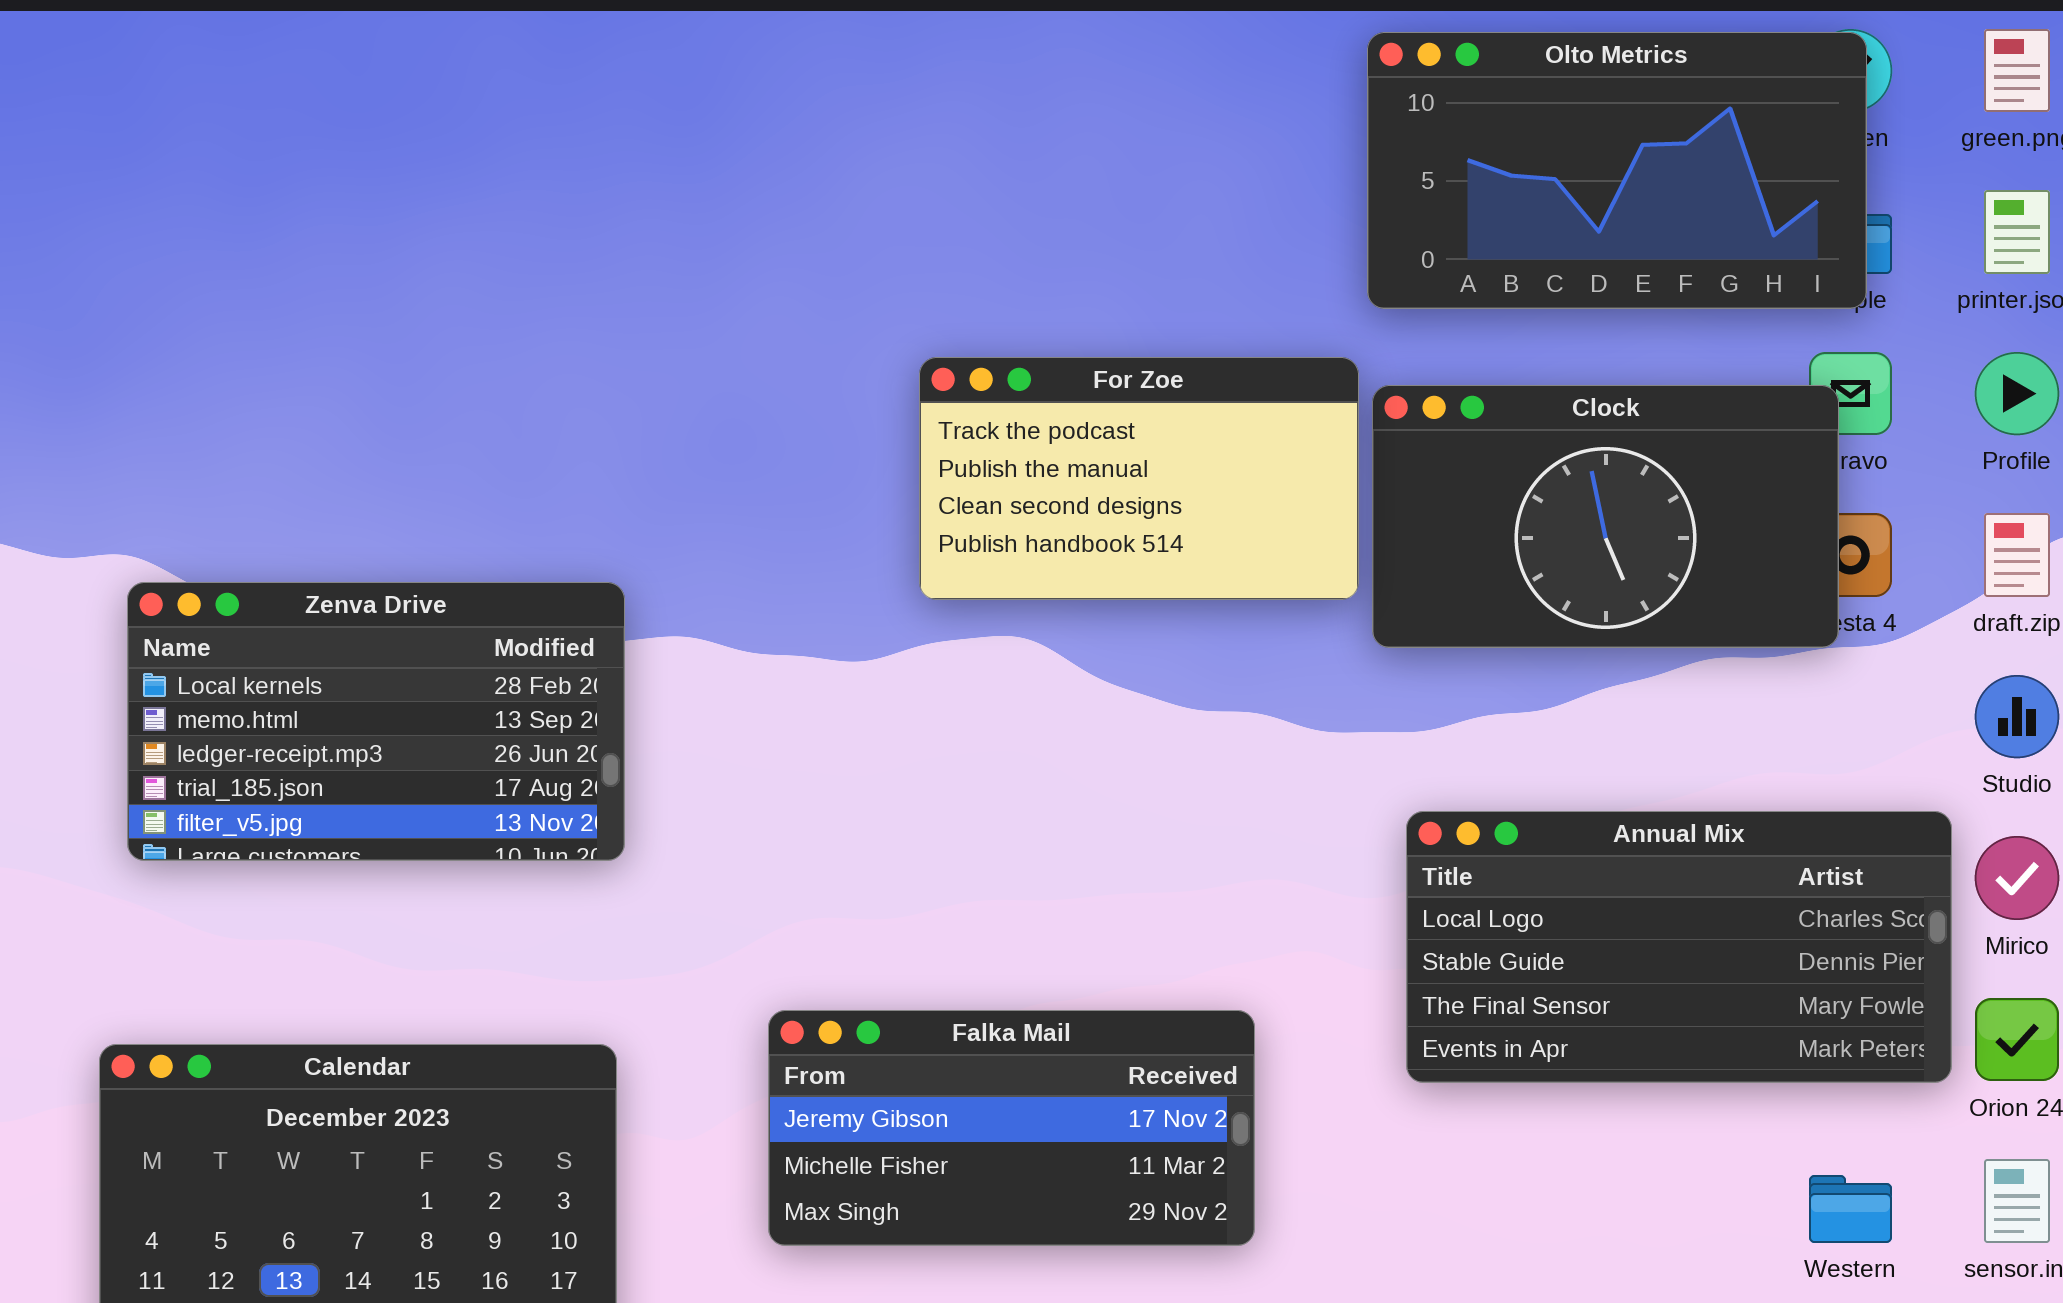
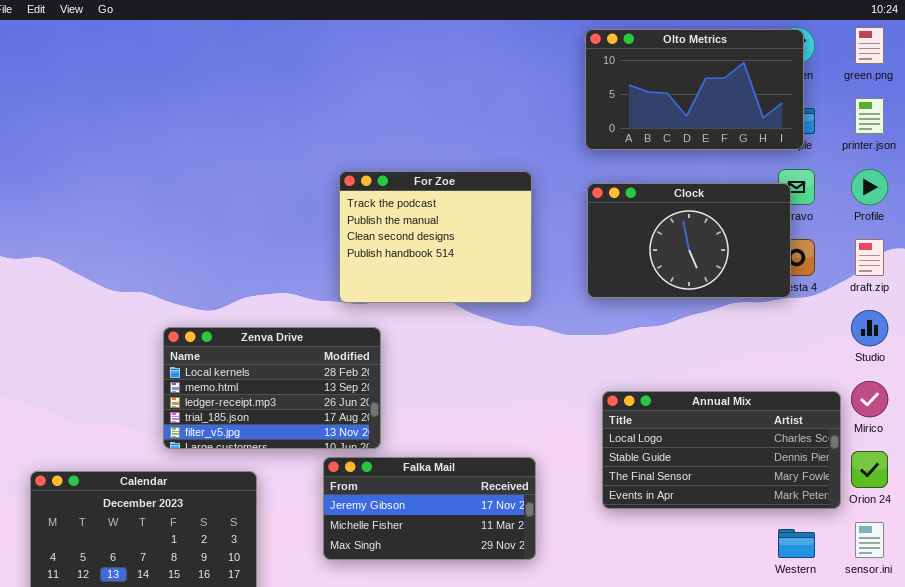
For Zoe: [919,357,1359,600] -> [339,171,532,303], moved, resized
Zenva Drive: [127,582,625,861] -> [163,327,381,449], moved
Annual Mix: [1406,811,1952,1083] -> [602,391,841,509], moved

